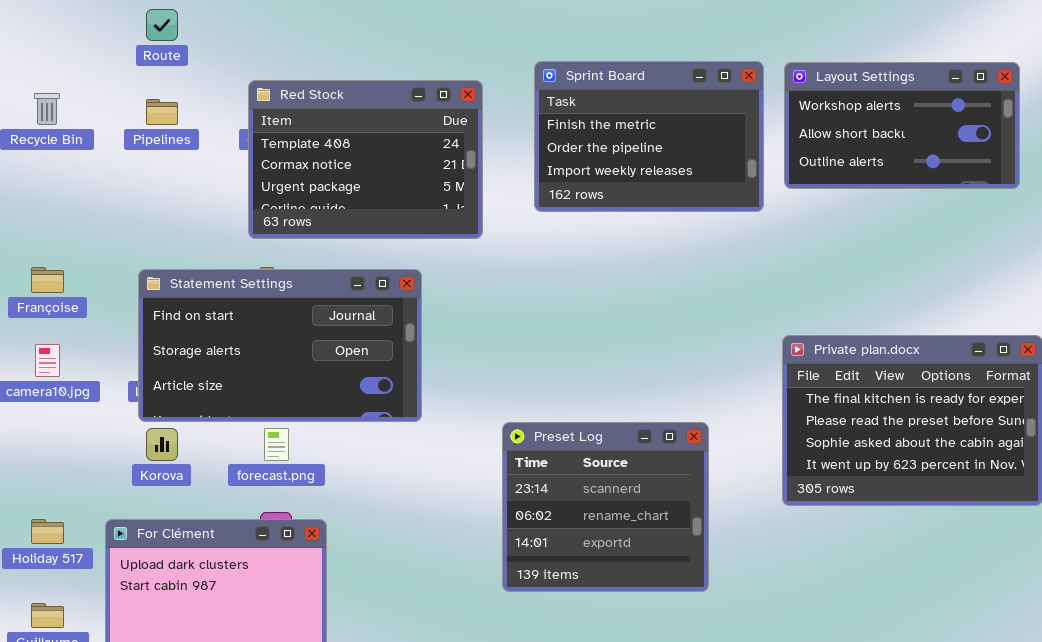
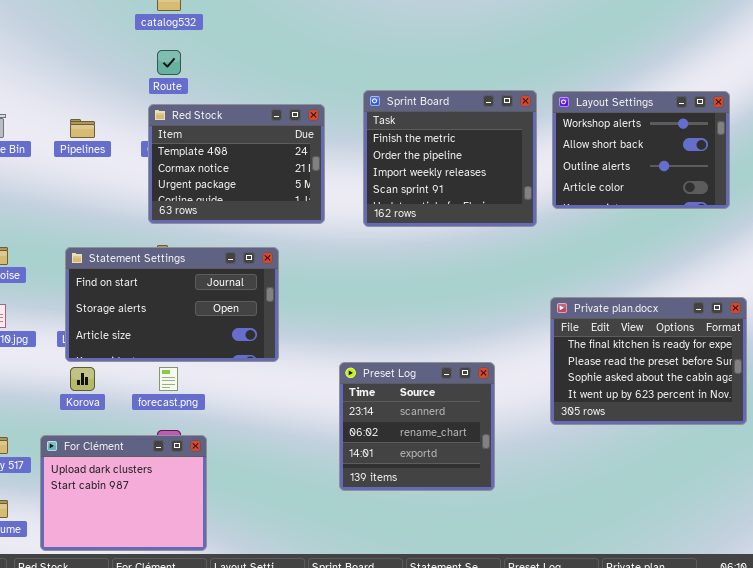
Route: [146,9,178,41] -> [157,50,181,75], moved
Sprint Board: [534,61,764,212] -> [363,90,537,227], resized
Layout Settings: [784,62,1020,189] -> [552,91,730,209], resized

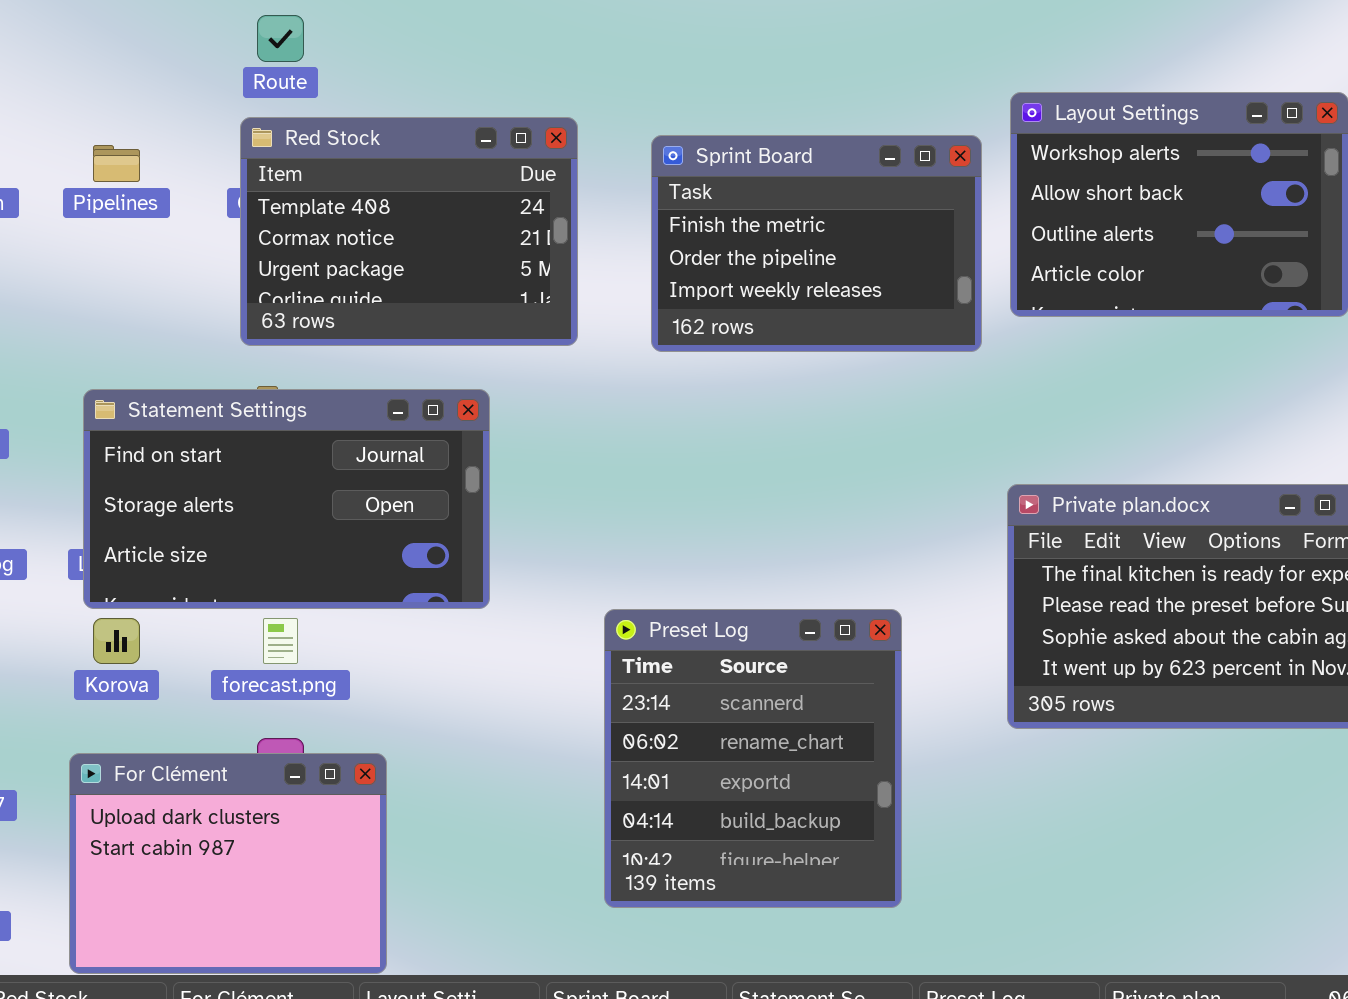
Sprint Board: [363,90,537,227] -> [651,135,982,352], resized
Preset Log: [339,362,495,491] -> [604,609,902,908], resized
For Clément: [40,435,207,551] -> [69,753,387,974], moved

